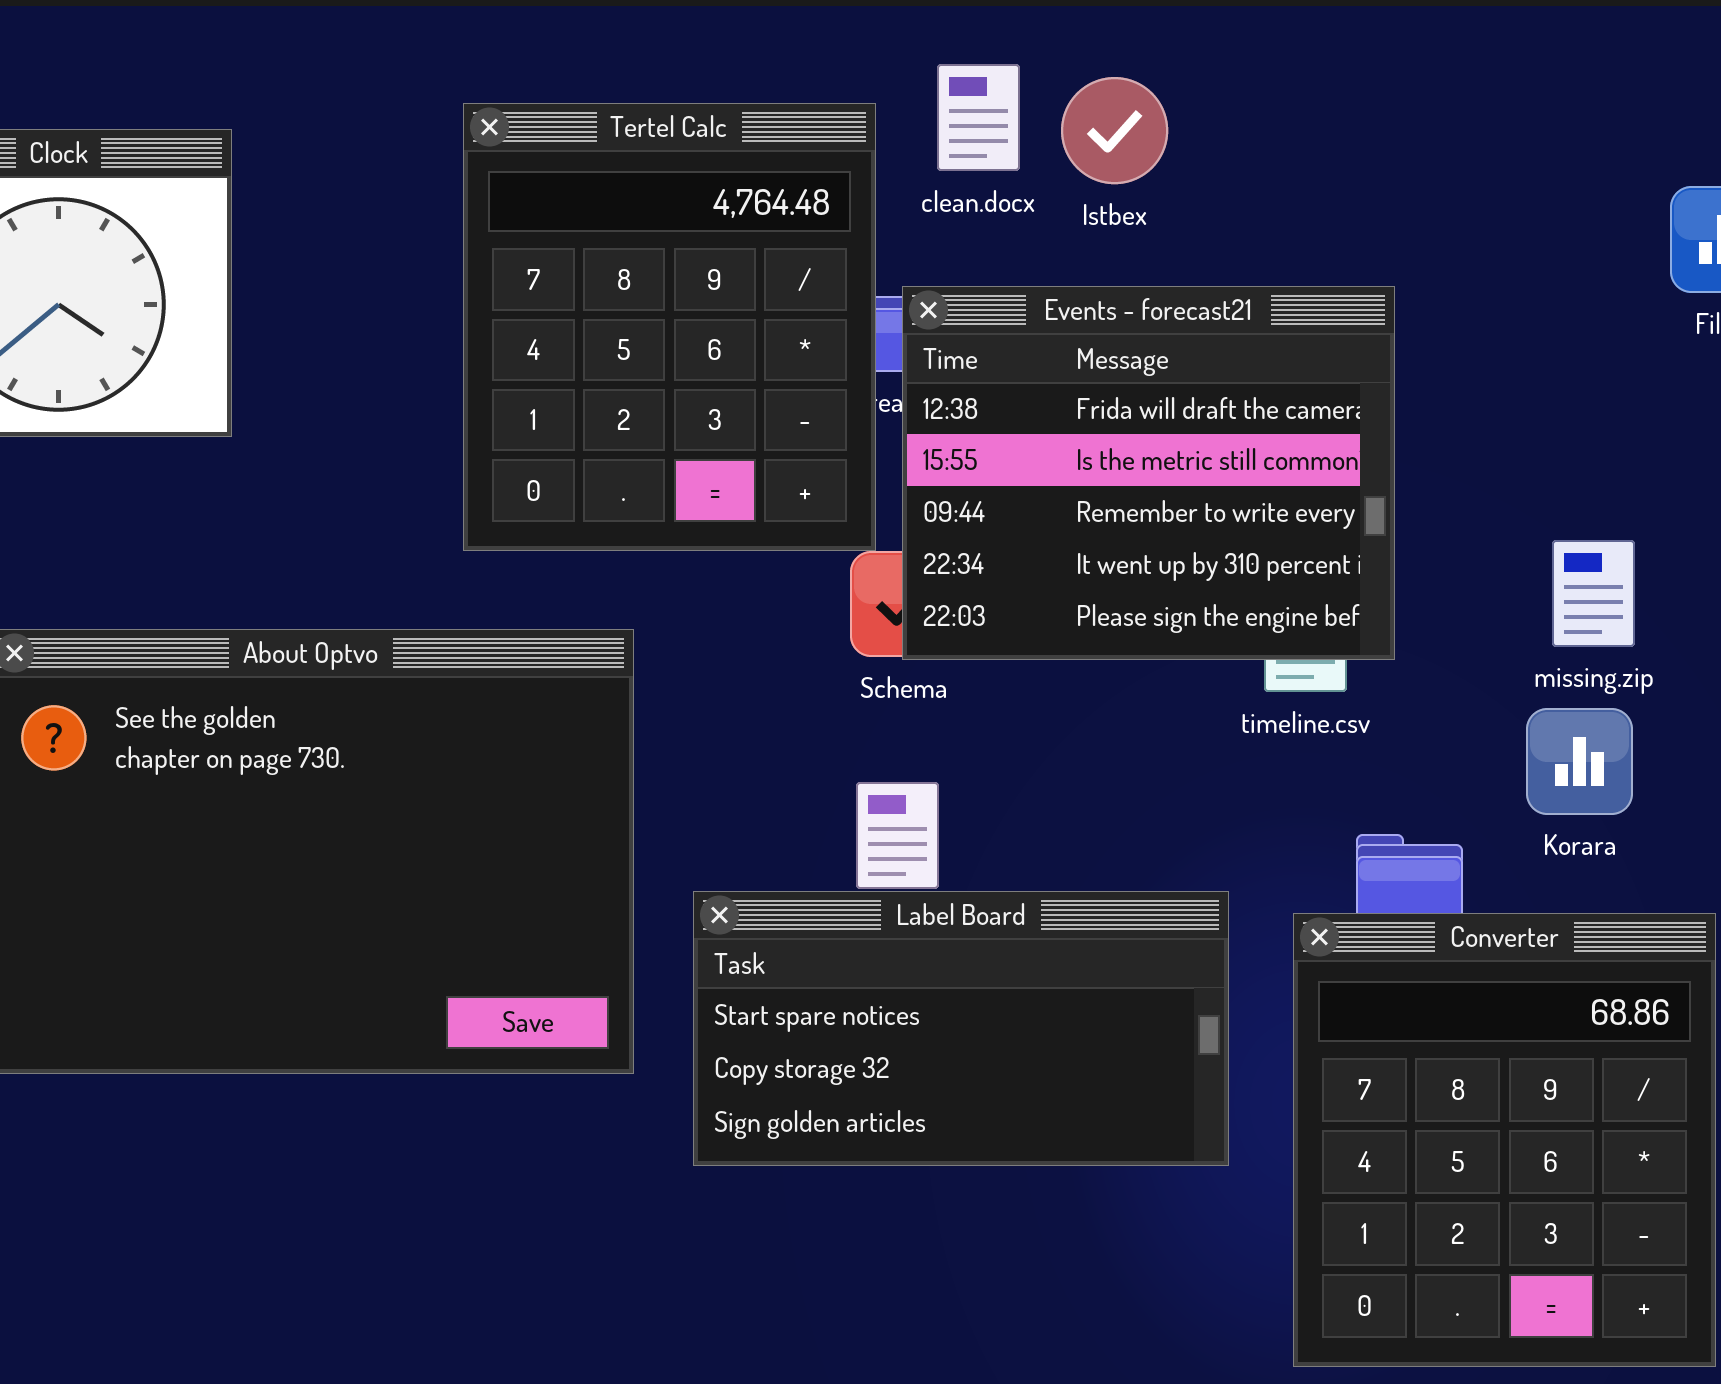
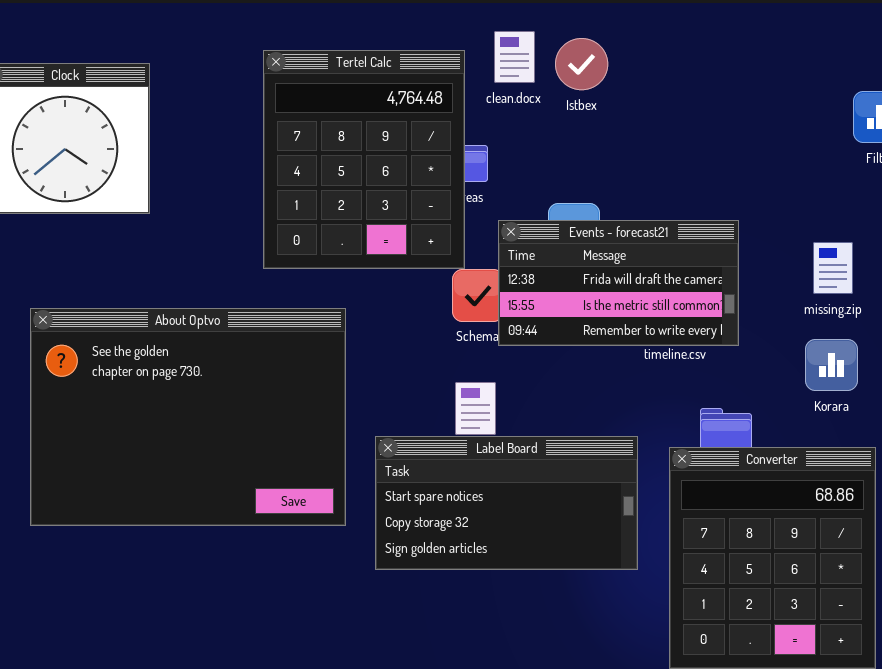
Events - forecast21: [902,286,1395,660] -> [498,220,739,346], moved, resized
missing.zip: [1552,540,1635,647] -> [813,242,853,294], moved
Korara: [1526,708,1633,815] -> [805,339,858,391], moved

